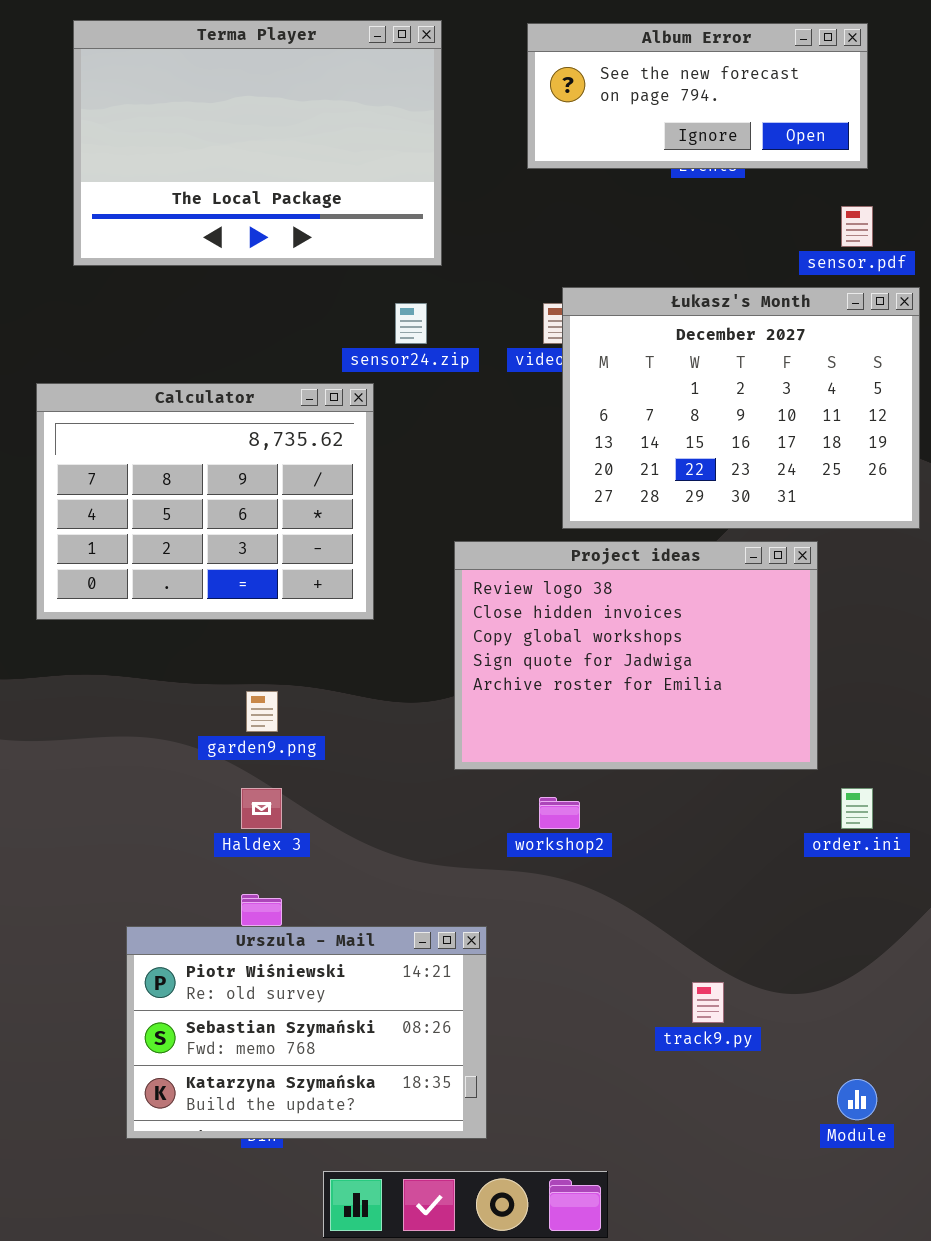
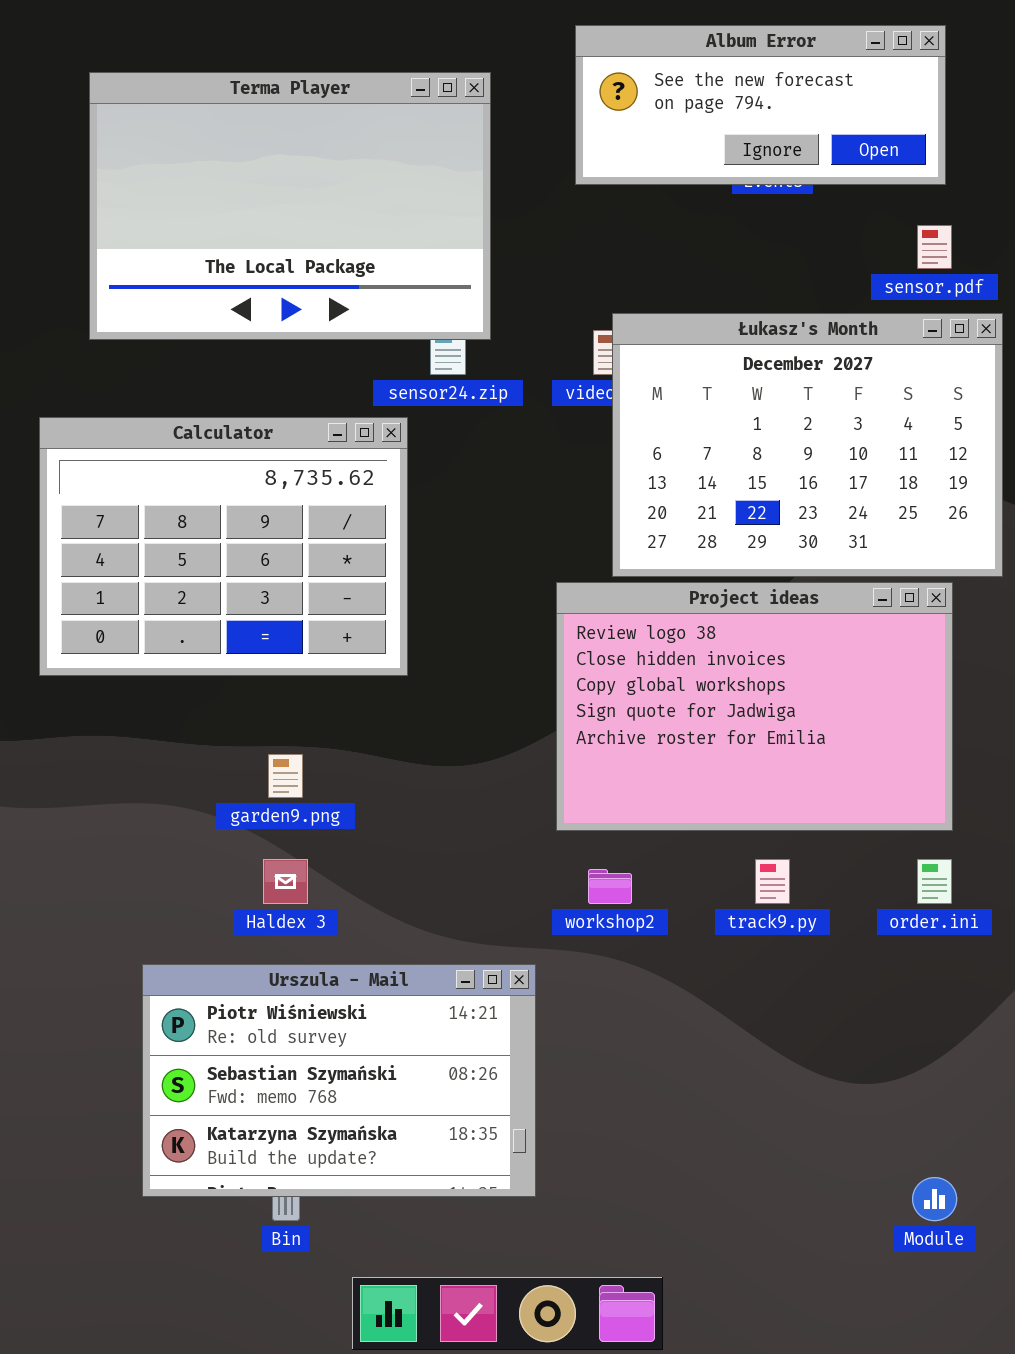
Terma Player: [73,20,442,266] -> [89,72,491,340], moved
Project ideas: [454,541,818,770] -> [556,582,953,831], moved
Urszula - Mail: [126,926,487,1139] -> [142,964,536,1197], moved
track9.py: [692,982,724,1023] -> [755,859,790,904], moved

